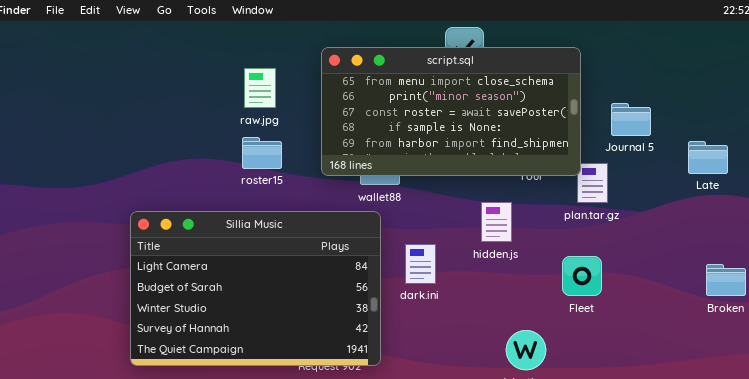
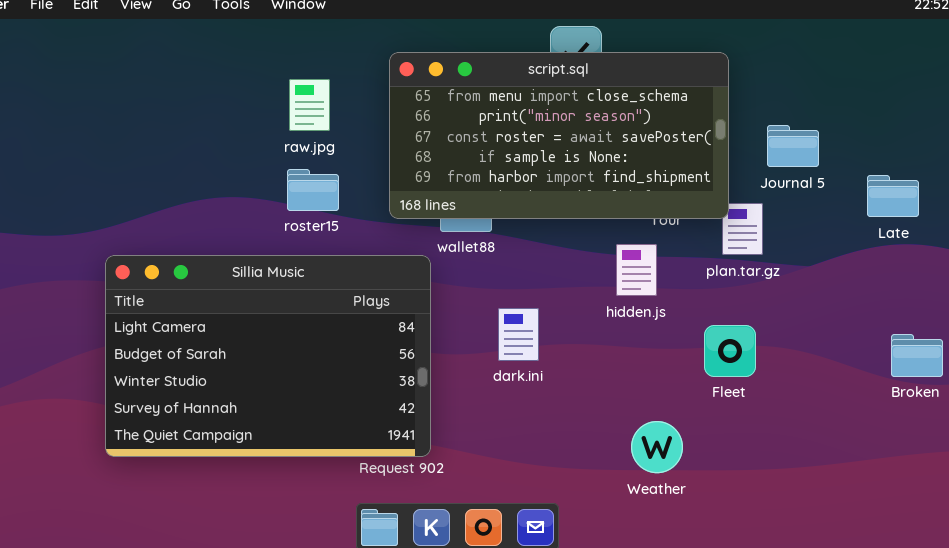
hidden.js: [481,202,512,242] -> [616,244,657,296], moved
Sillia Music: [130,211,381,366] -> [105,255,431,457], moved

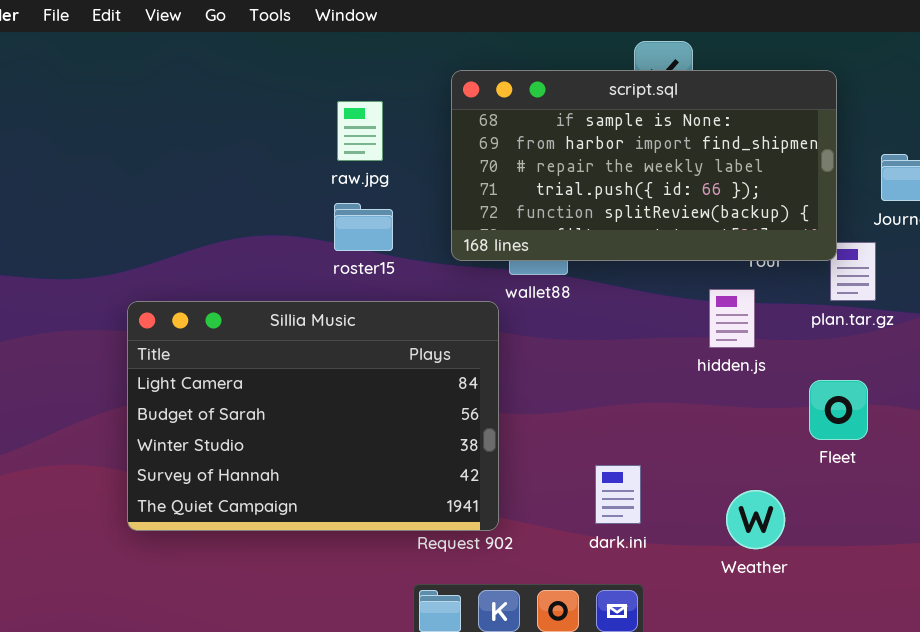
script.sql: [389,52,729,219] -> [451,70,837,261], scrolled down 3 rows
dark.ini: [498,308,539,361] -> [595,465,641,524], moved

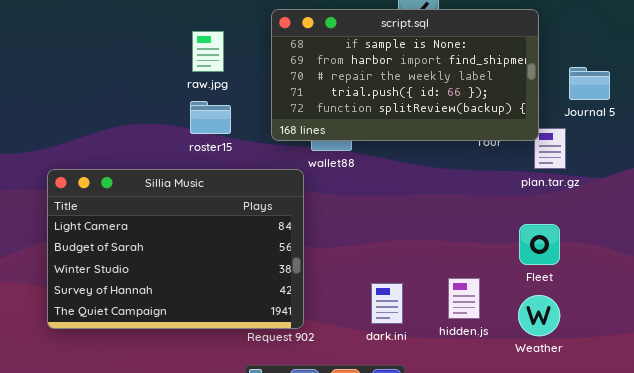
hidden.js: [709,289,755,348] -> [448,278,480,319], moved
Weather: [726,490,785,549] -> [518,295,560,336], moved

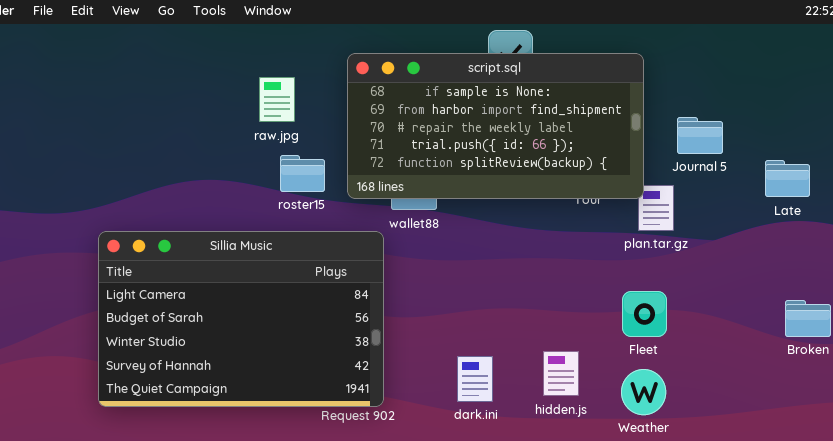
roster15: [190,101,231,134] -> [280,155,325,192], moved

